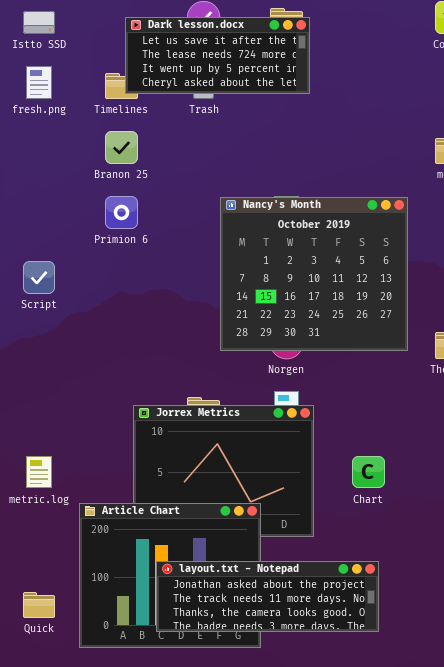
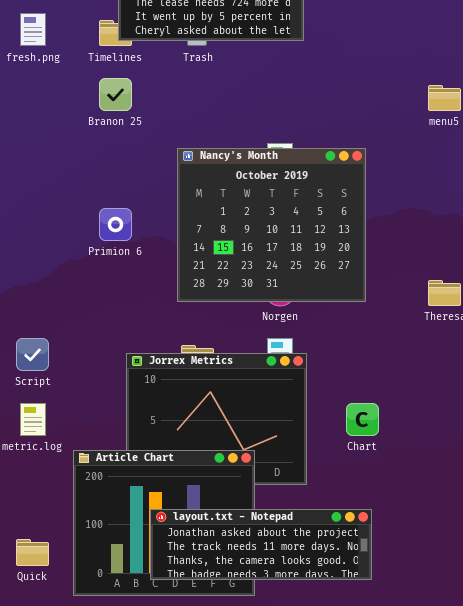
Primion 6: [105,196,138,229] -> [99,208,132,241], moved
Nancy's Month: [220,197,408,351] -> [177,148,366,302], moved
Script: [23,261,55,294] -> [16,338,49,371], moved

